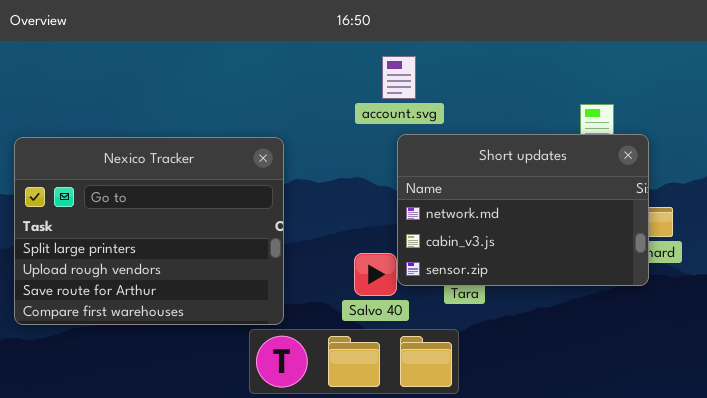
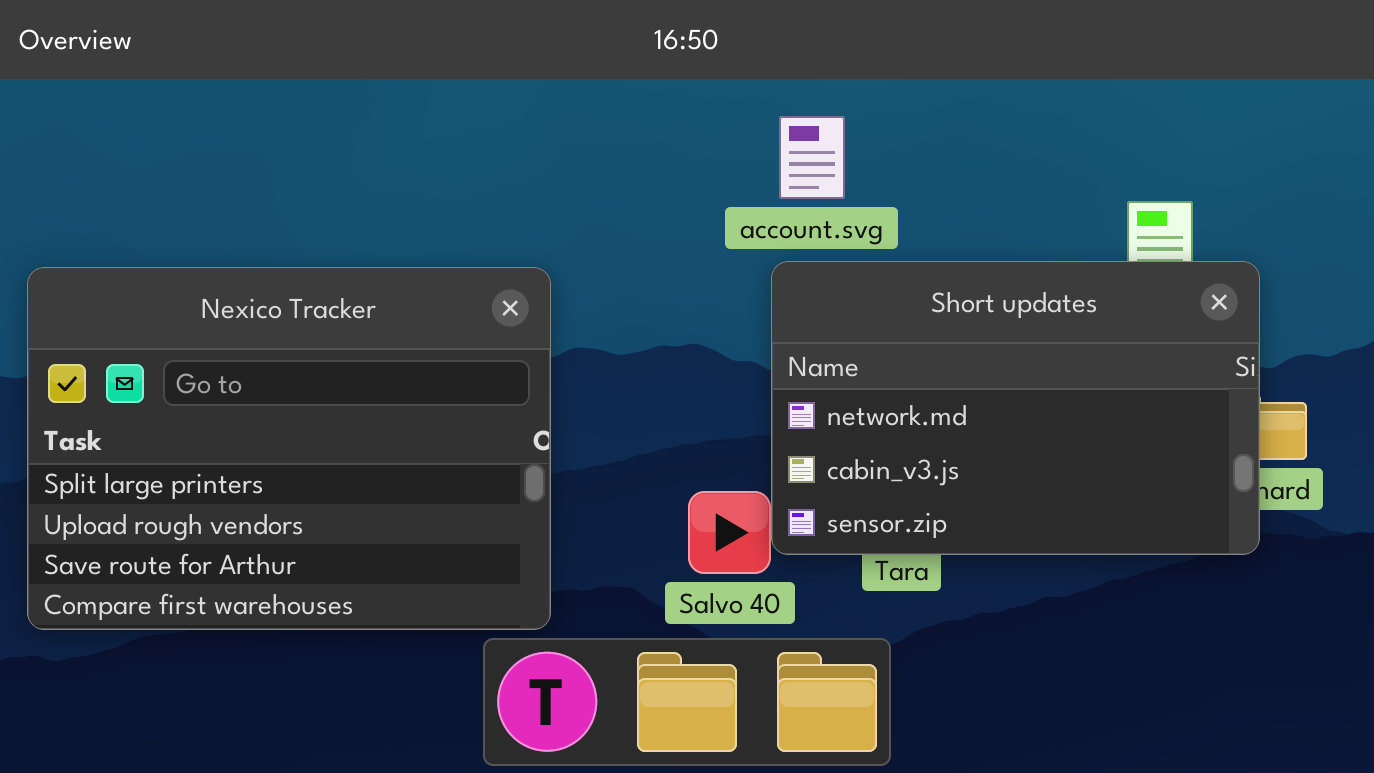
account.svg: [382,56,416,99] -> [779,116,845,199], moved

